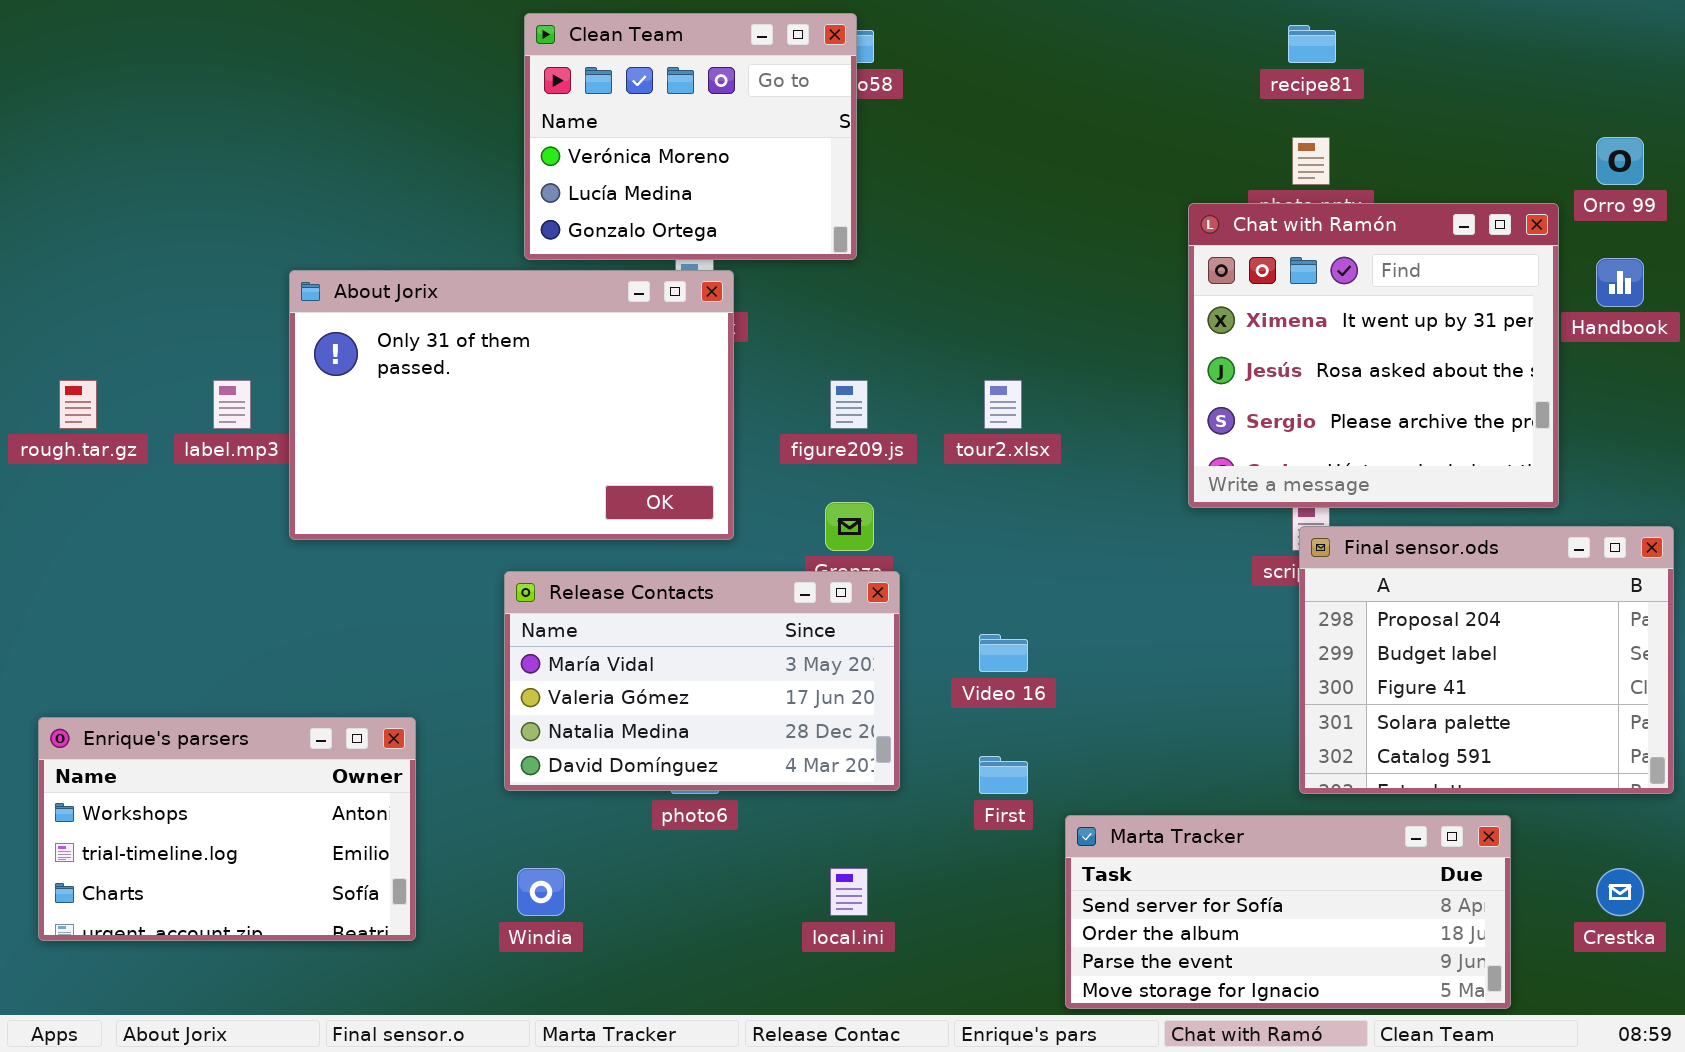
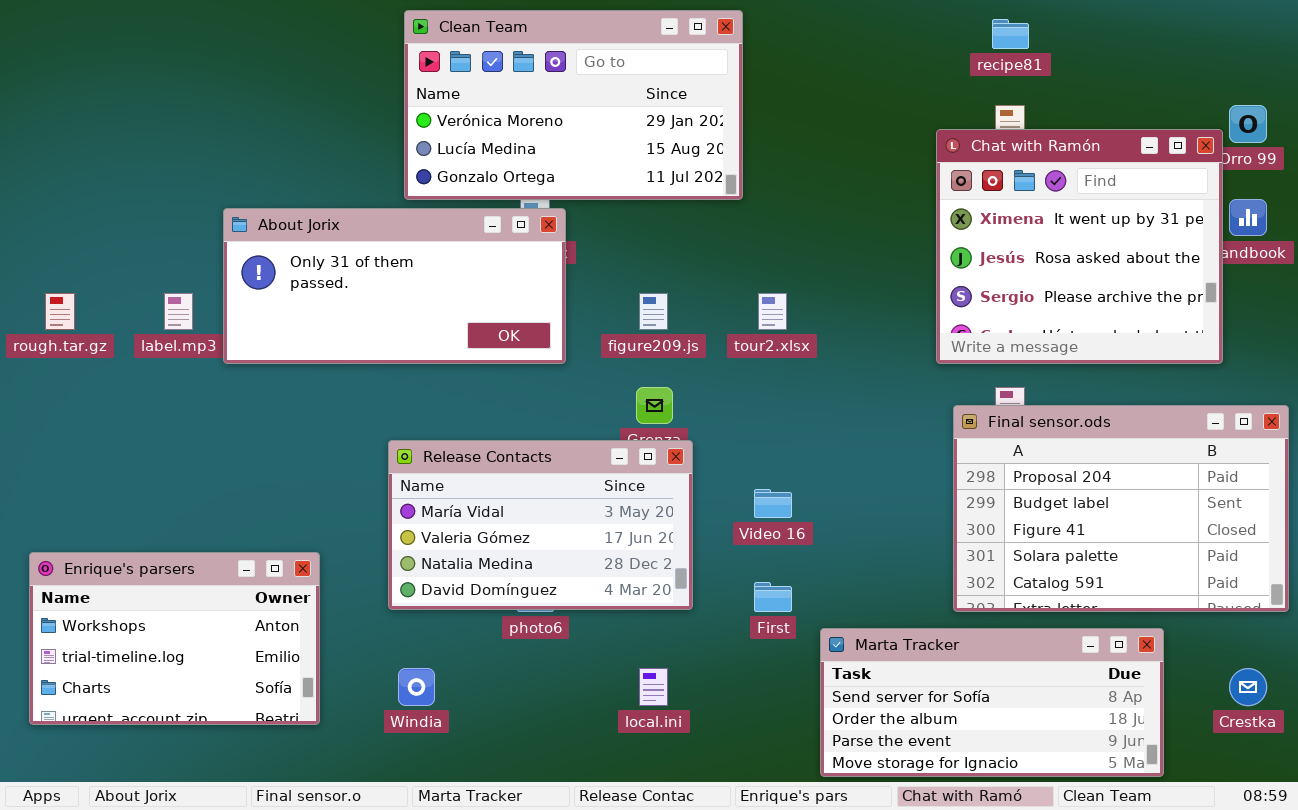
Clean Team: [524,13,857,260] -> [404,10,743,200], resized
Chat with Ramón: [1188,203,1559,508] -> [936,129,1223,364], moved
About Jorix: [289,270,734,540] -> [223,208,566,364], resized
Final sensor.ods: [1299,526,1674,794] -> [953,405,1289,612], resized

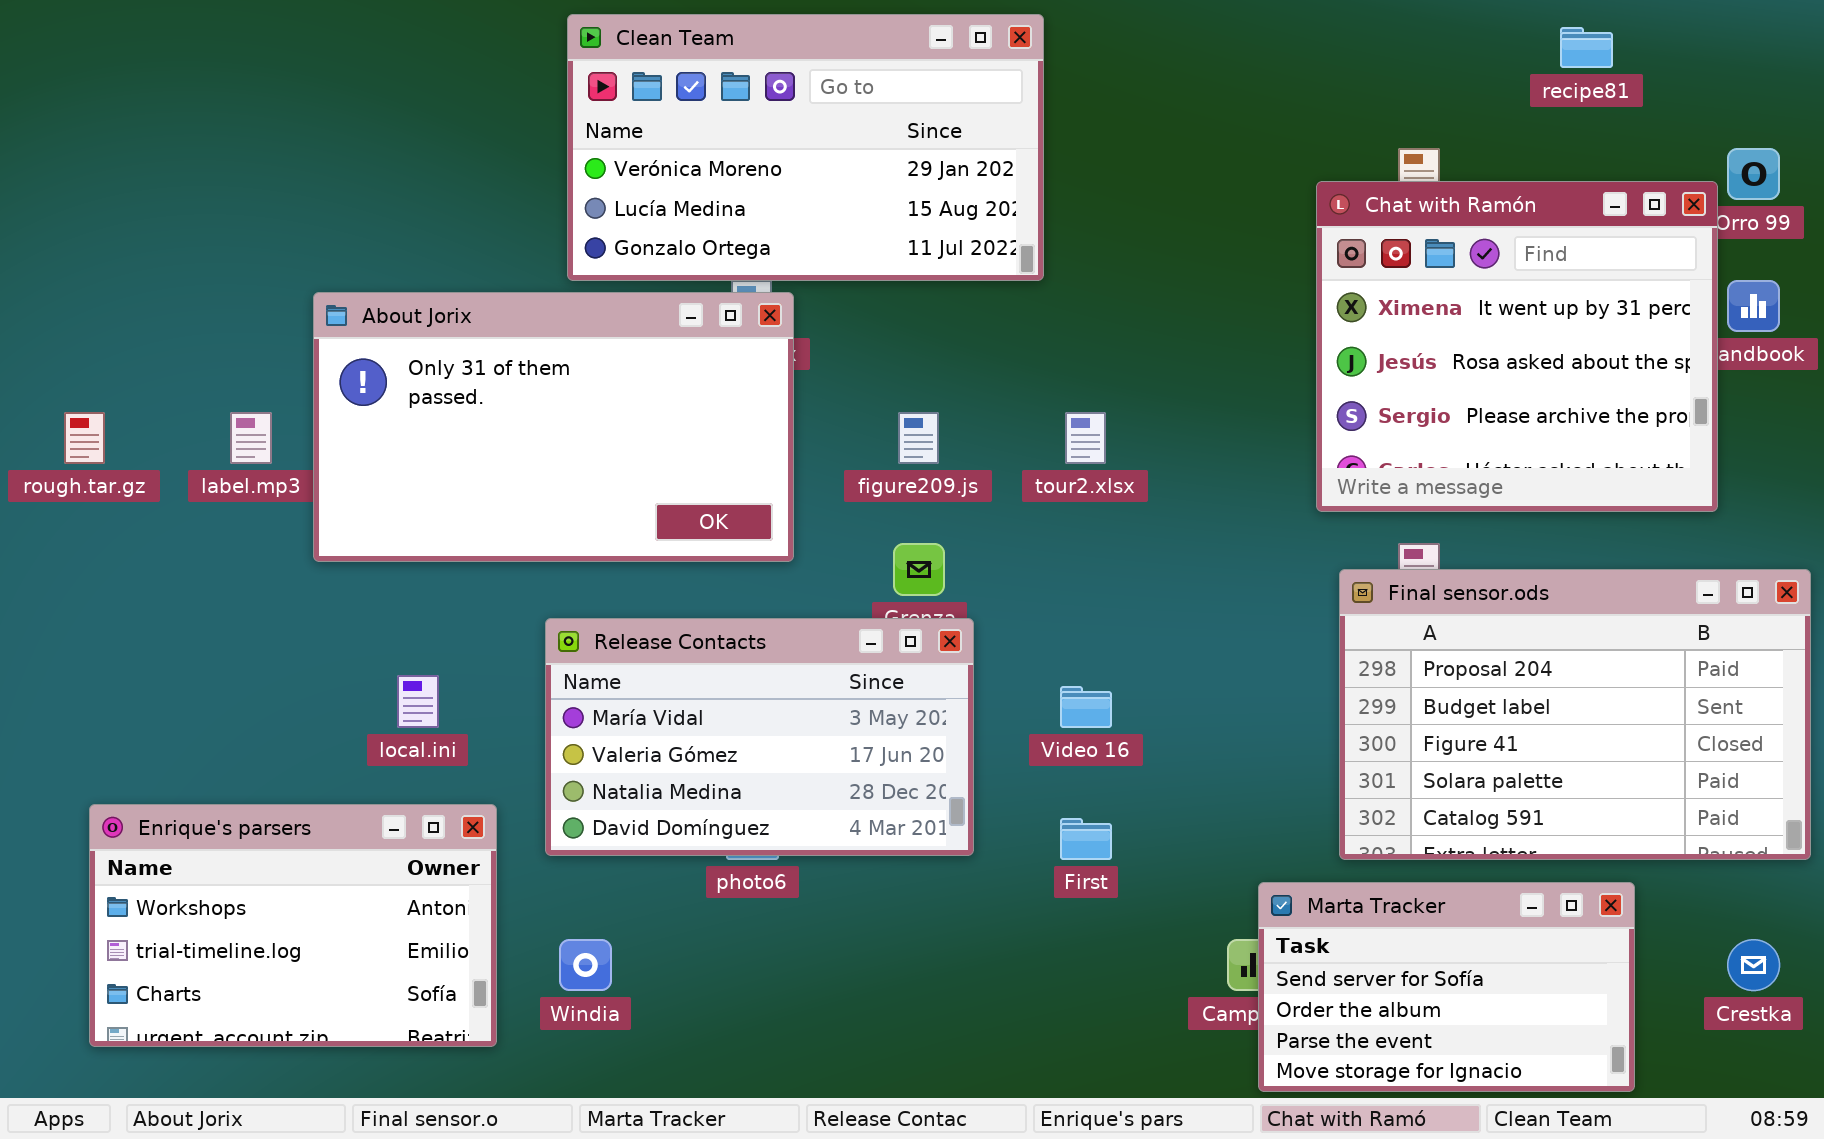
recipe81: [992,19,1029,49] -> [1560,27,1613,68], moved
About Jorix: [223,208,566,364] -> [313,292,794,562], resized
Enrique's parsers: [29,552,320,725] -> [89,804,497,1047], moved
Marta Tracker: [820,628,1164,777] -> [1258,882,1635,1092], resized
local.ini: [639,668,668,706] -> [397,675,439,728], moved

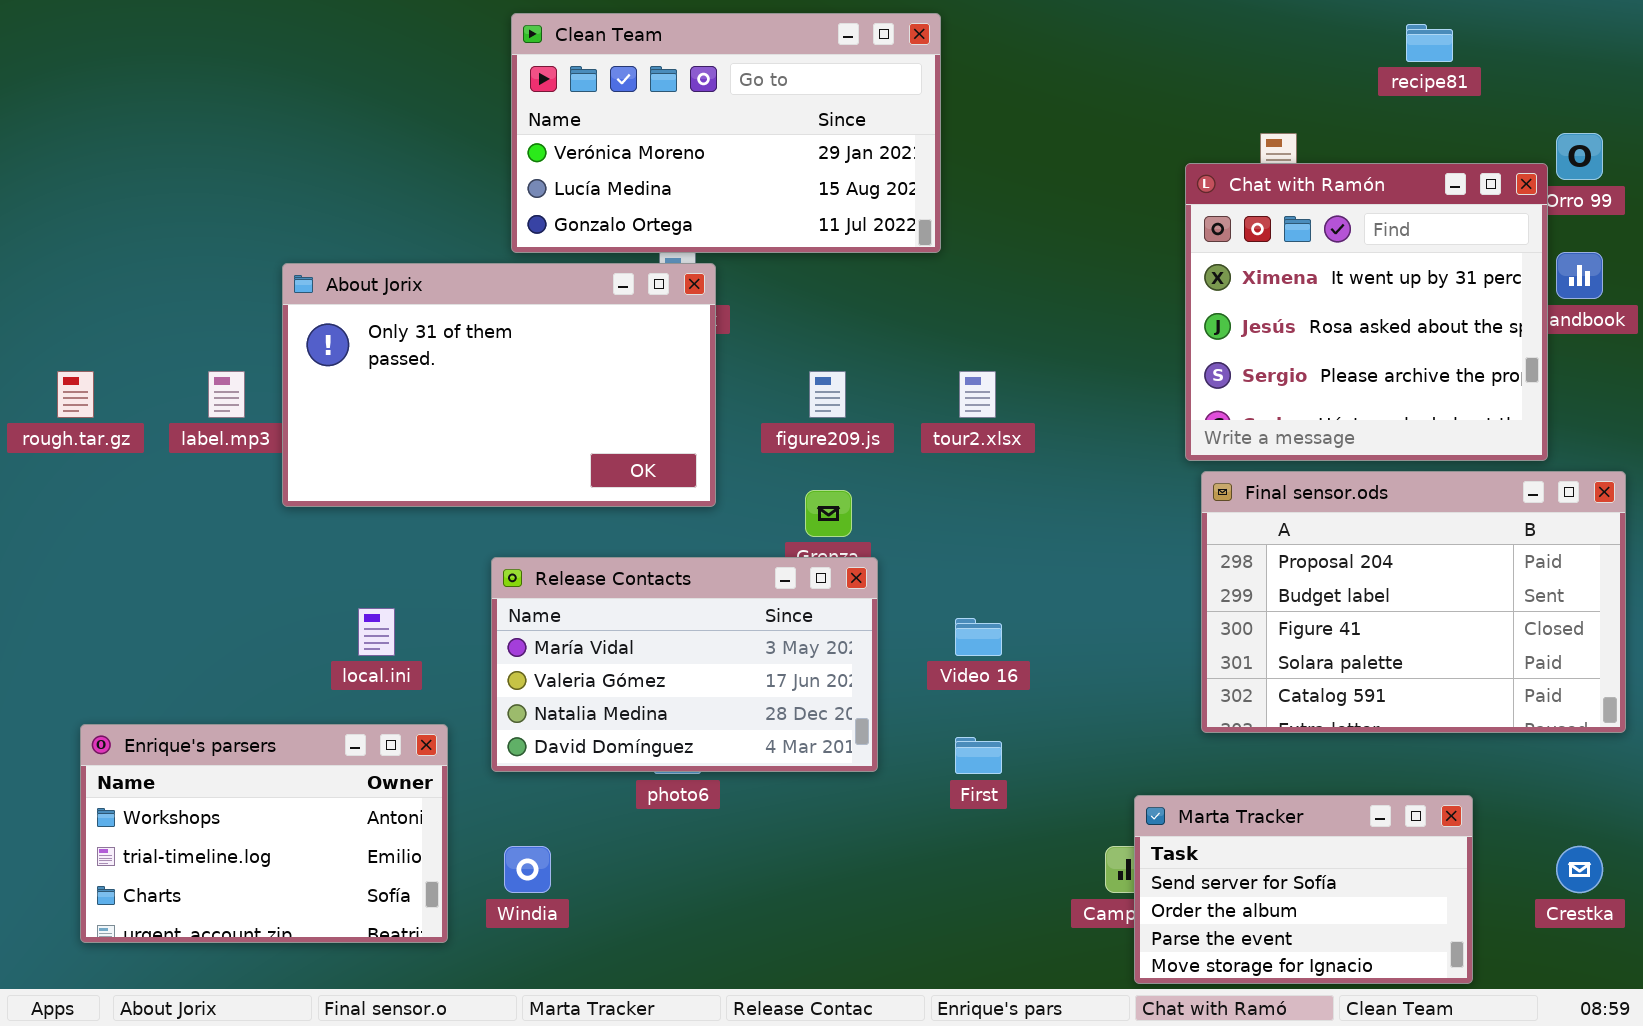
Final sensor.ods: [1339,569,1811,860] -> [1201,471,1626,733], moved

